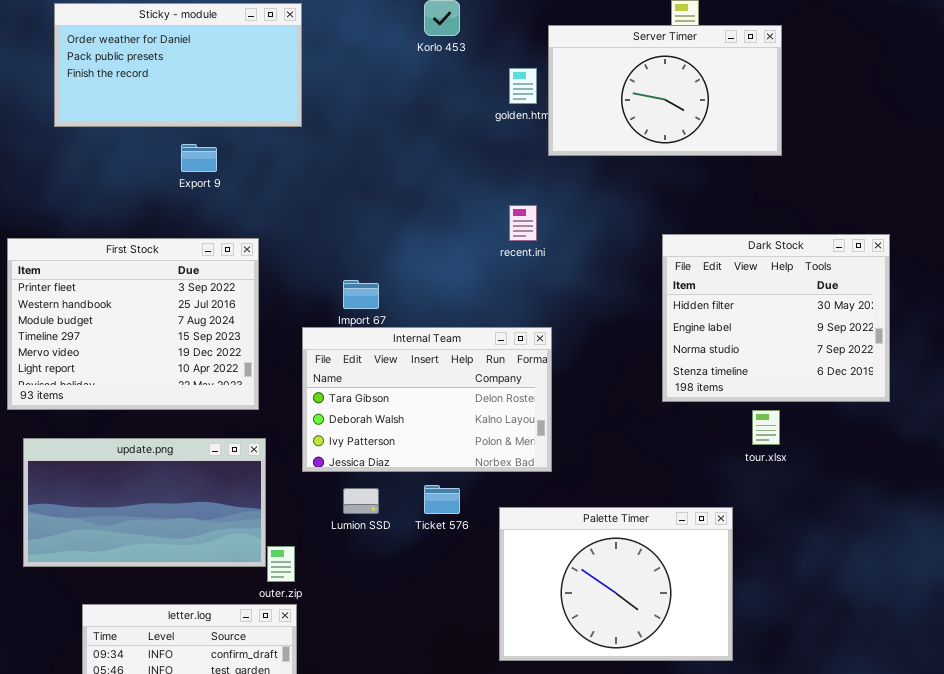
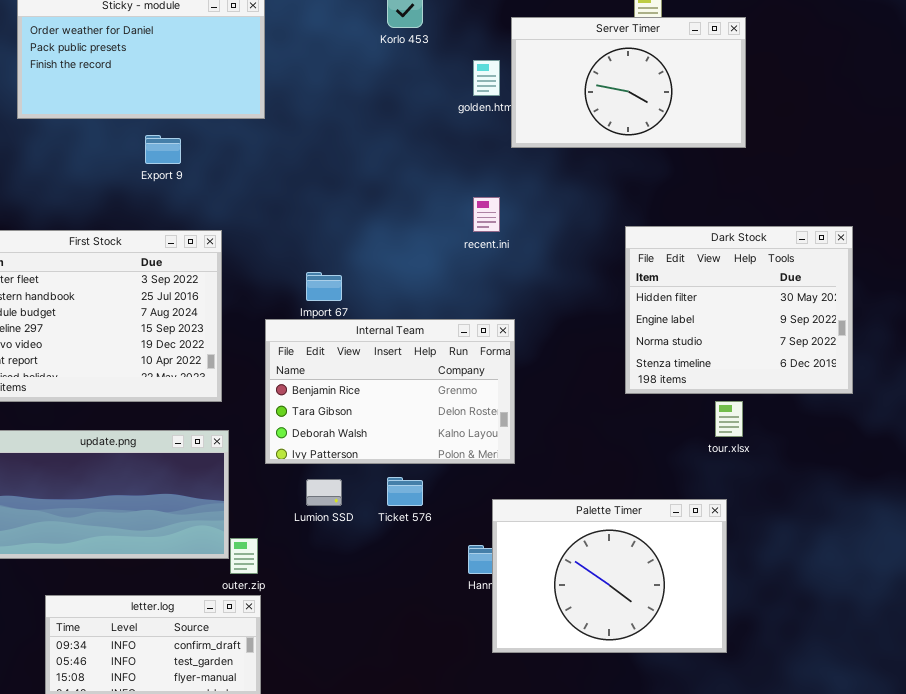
Internal Team: [302,327,552,472] -> [265,319,515,464], scrolled up 1 row
Palette Timer: [499,507,733,661] -> [492,499,727,653], moved

